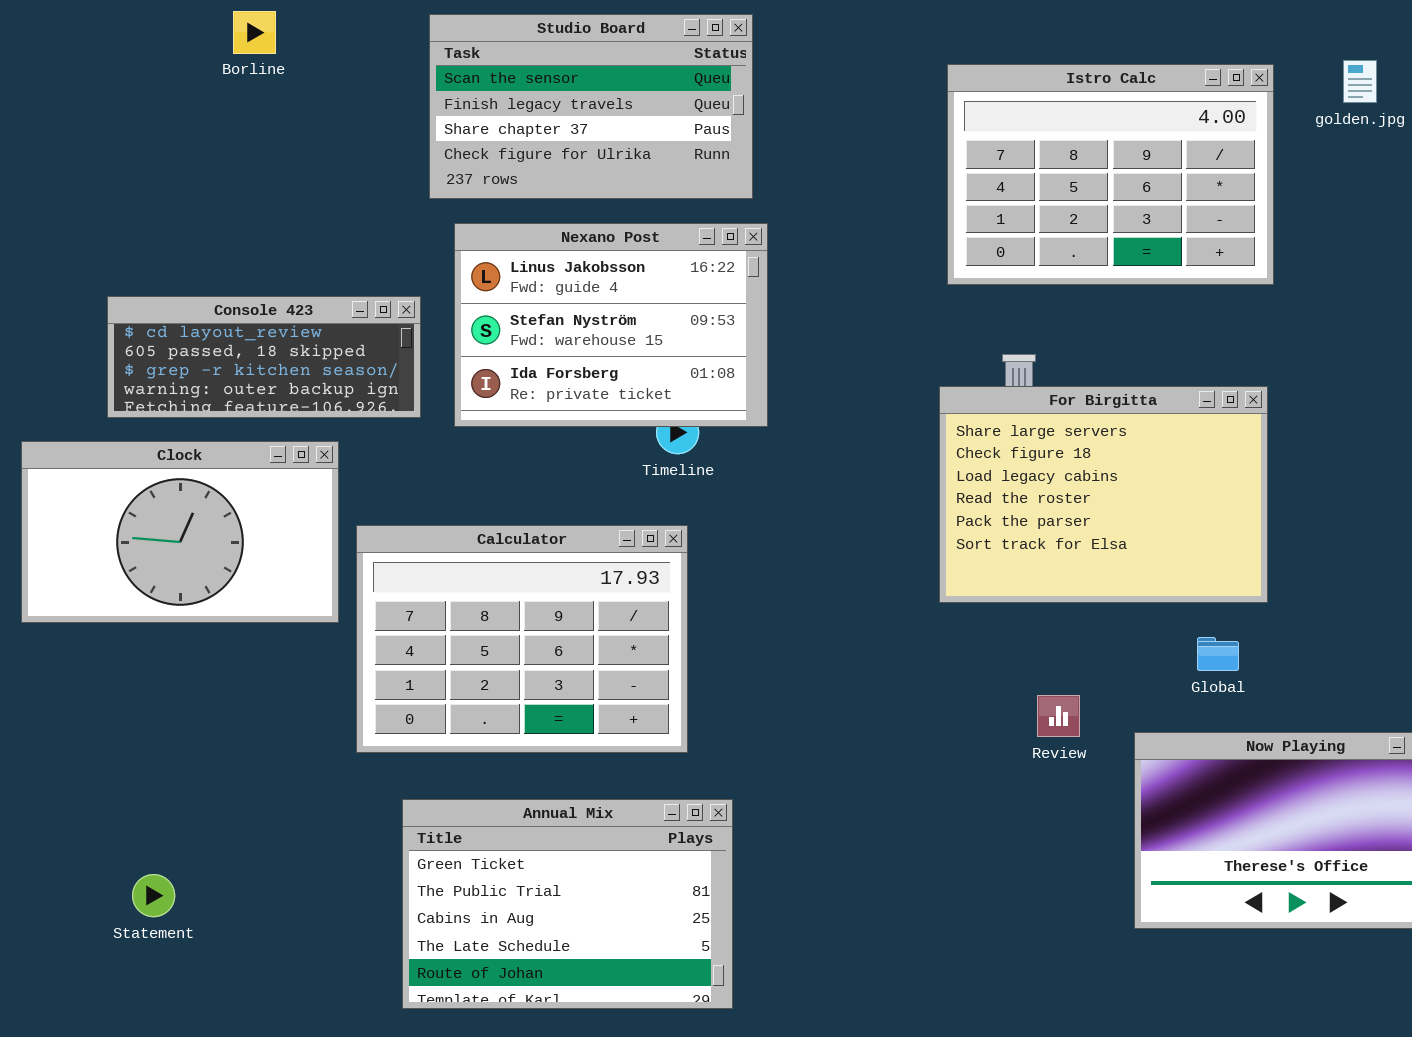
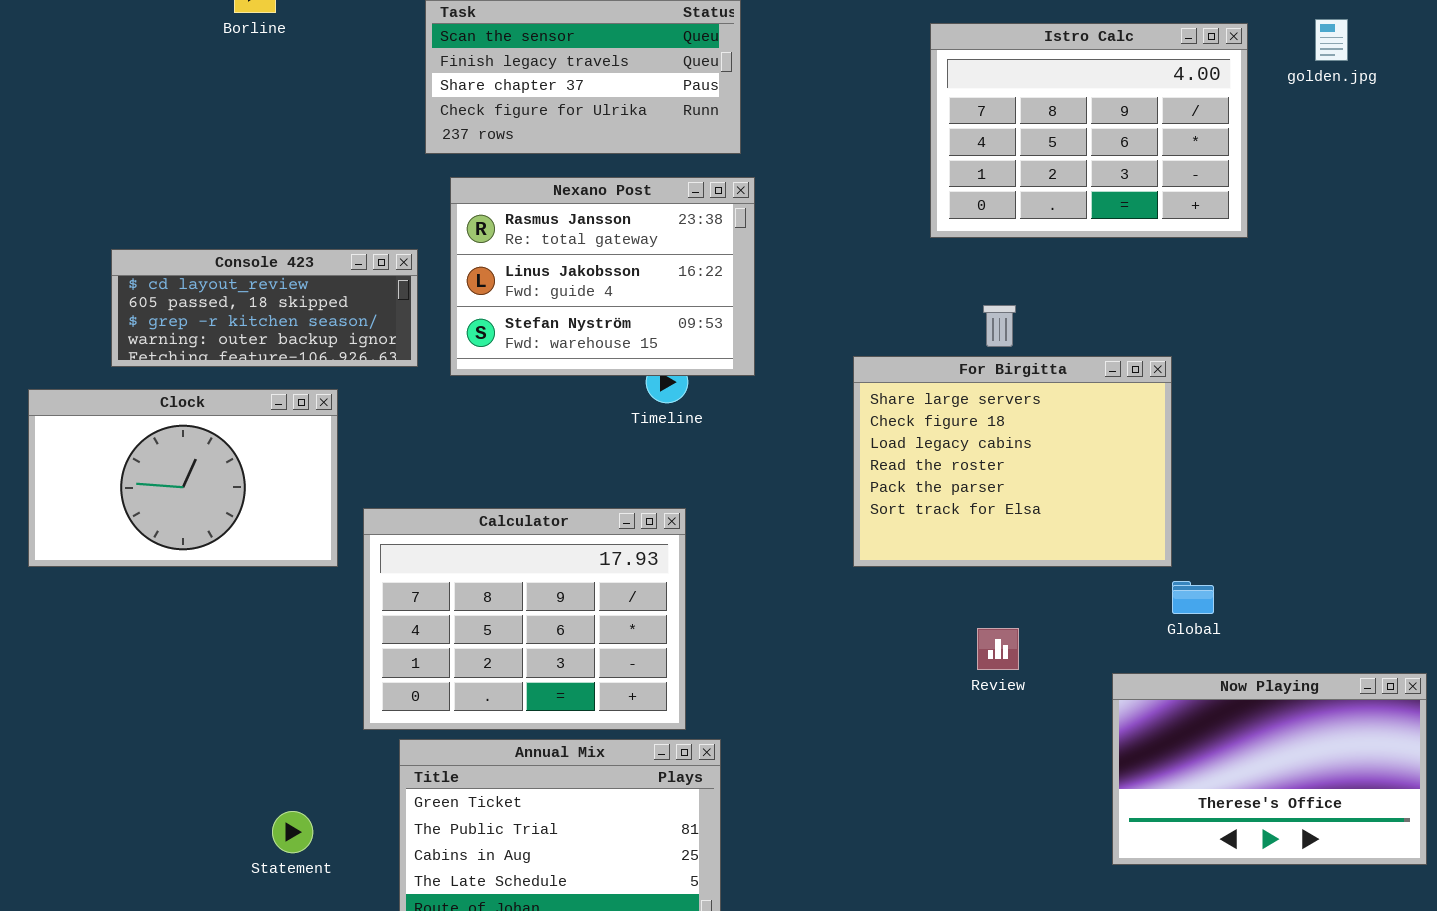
Nexano Post: [454,223,768,427] -> [450,177,755,376], scrolled up 1 row
For Birgitta: [939,386,1268,603] -> [853,356,1172,567], moved
Calculator: [356,525,688,753] -> [363,508,686,730], moved
Review: [1037,695,1080,737] -> [977,628,1019,670], moved
Statement: [132,874,175,917] -> [272,811,313,853], moved

